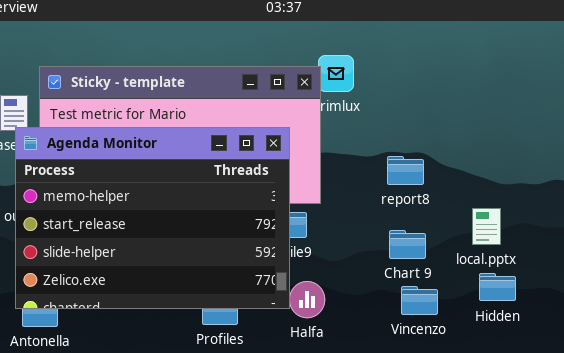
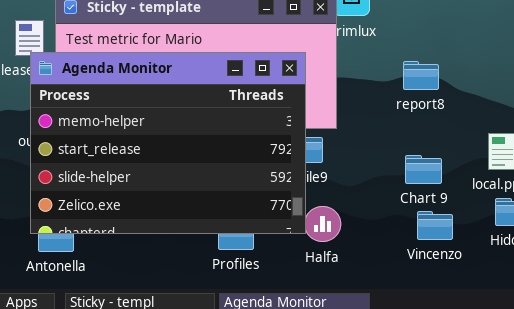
report8: [387,156,424,185] -> [403,61,439,90], moved

